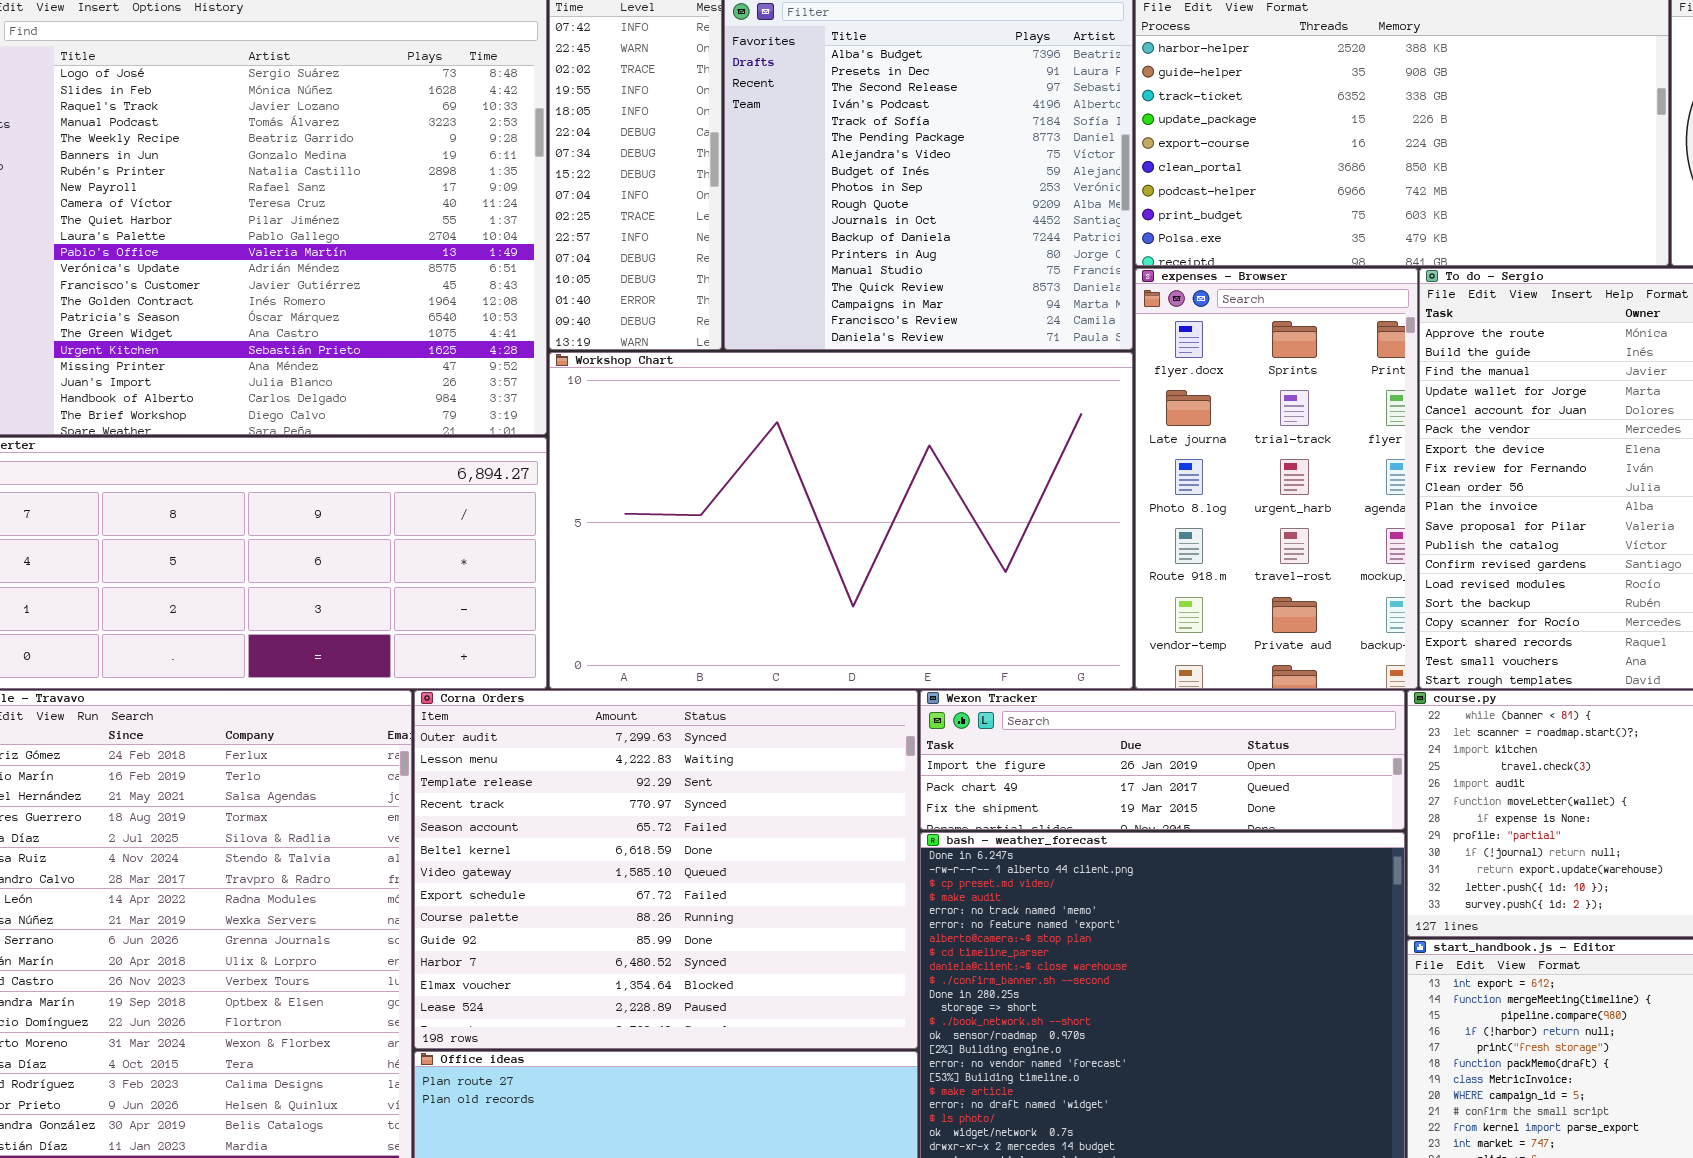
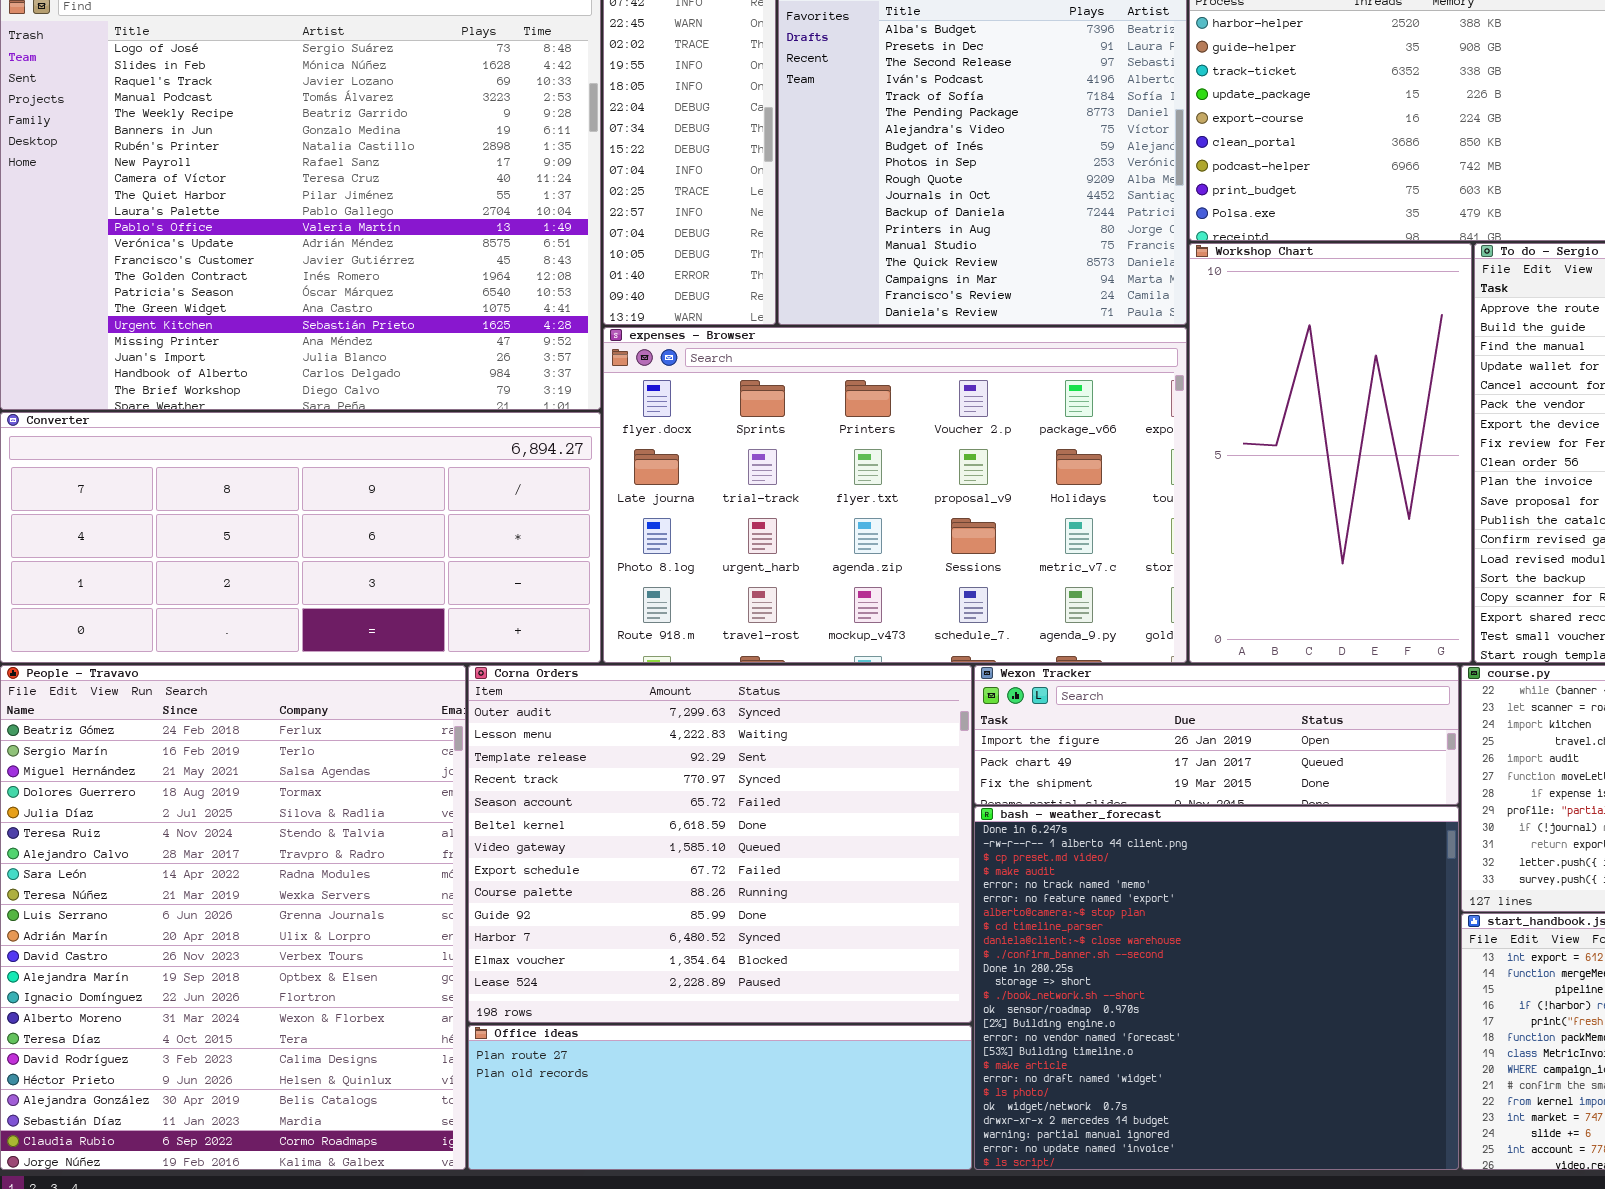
expenses - Browser: [1135,268,1418,689] -> [603,327,1187,663], moved, resized
Workshop Chart: [549,352,1133,689] -> [1189,243,1472,663], moved, resized

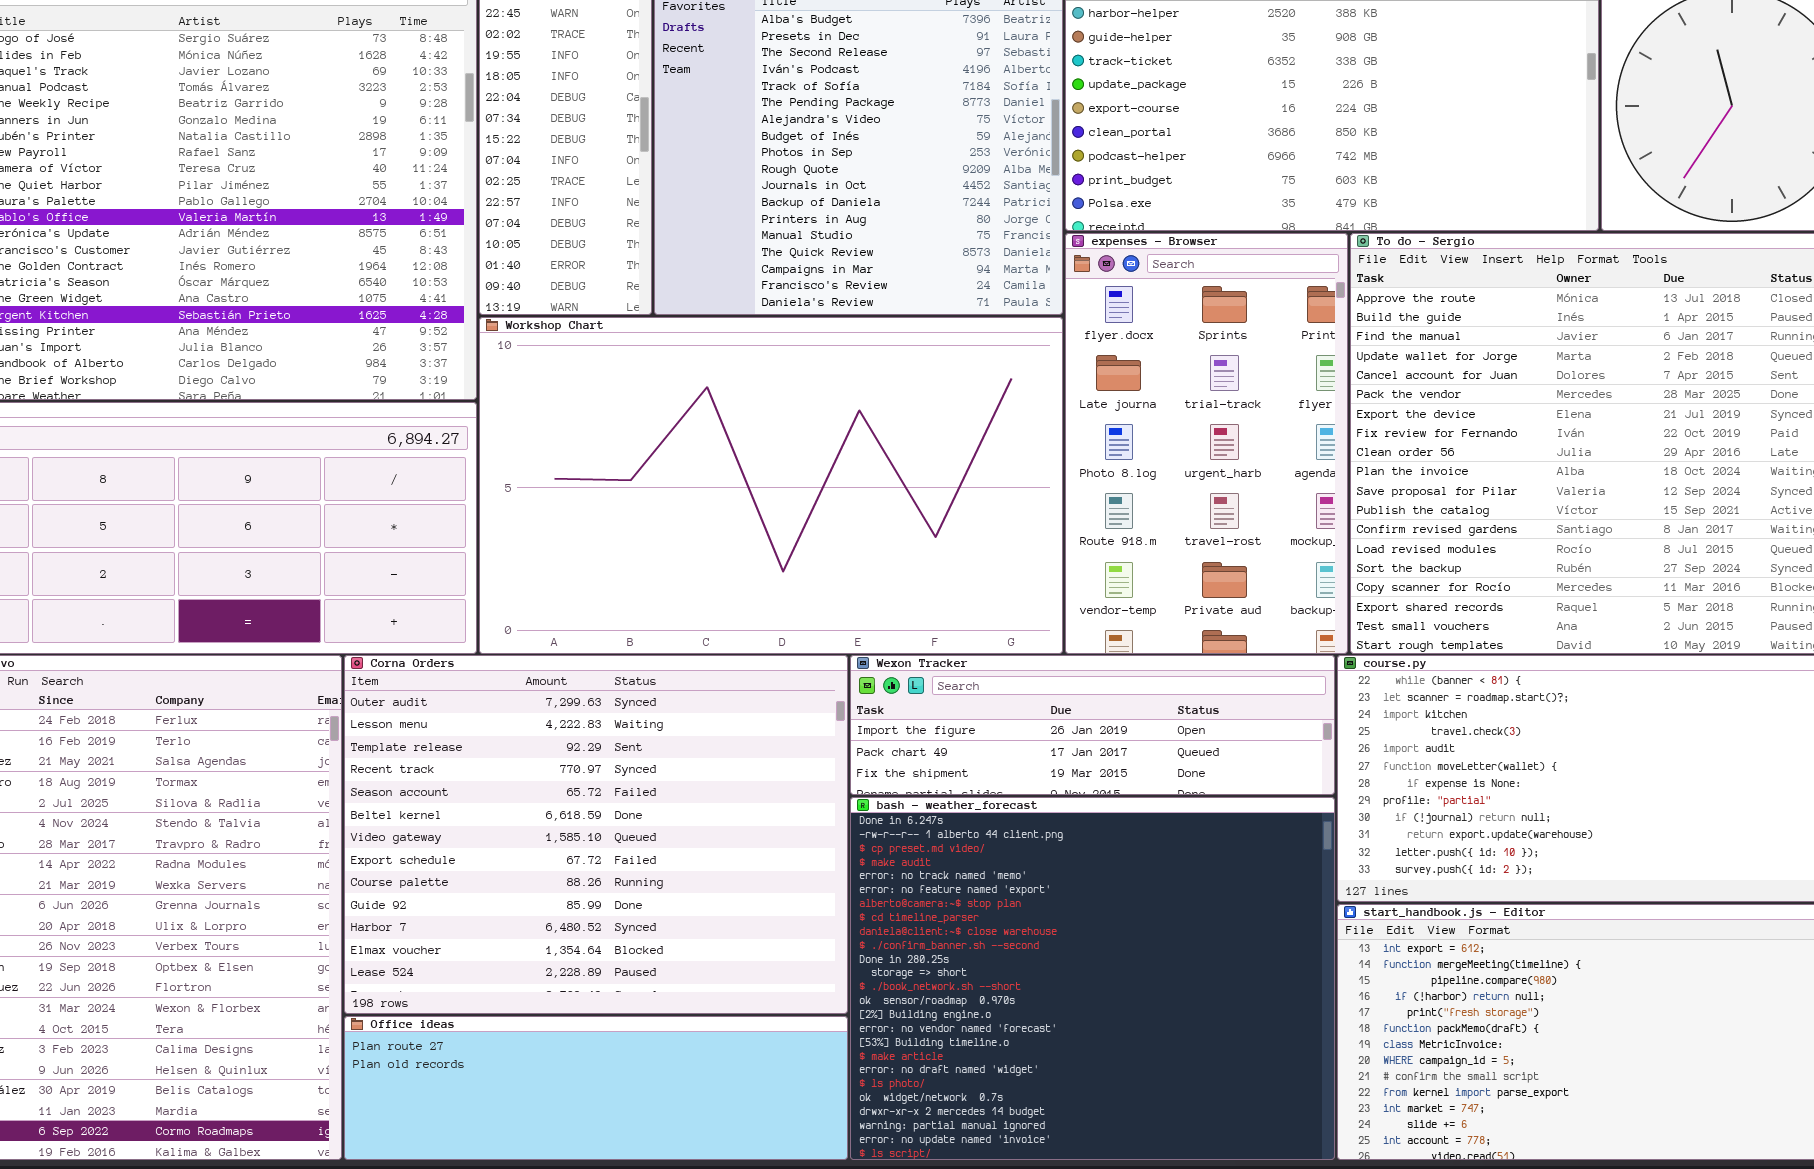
Workshop Chart: [1189,243,1472,663] -> [479,317,1063,654], moved, resized
expenses - Browser: [603,327,1187,663] -> [1065,233,1348,654], moved, resized

